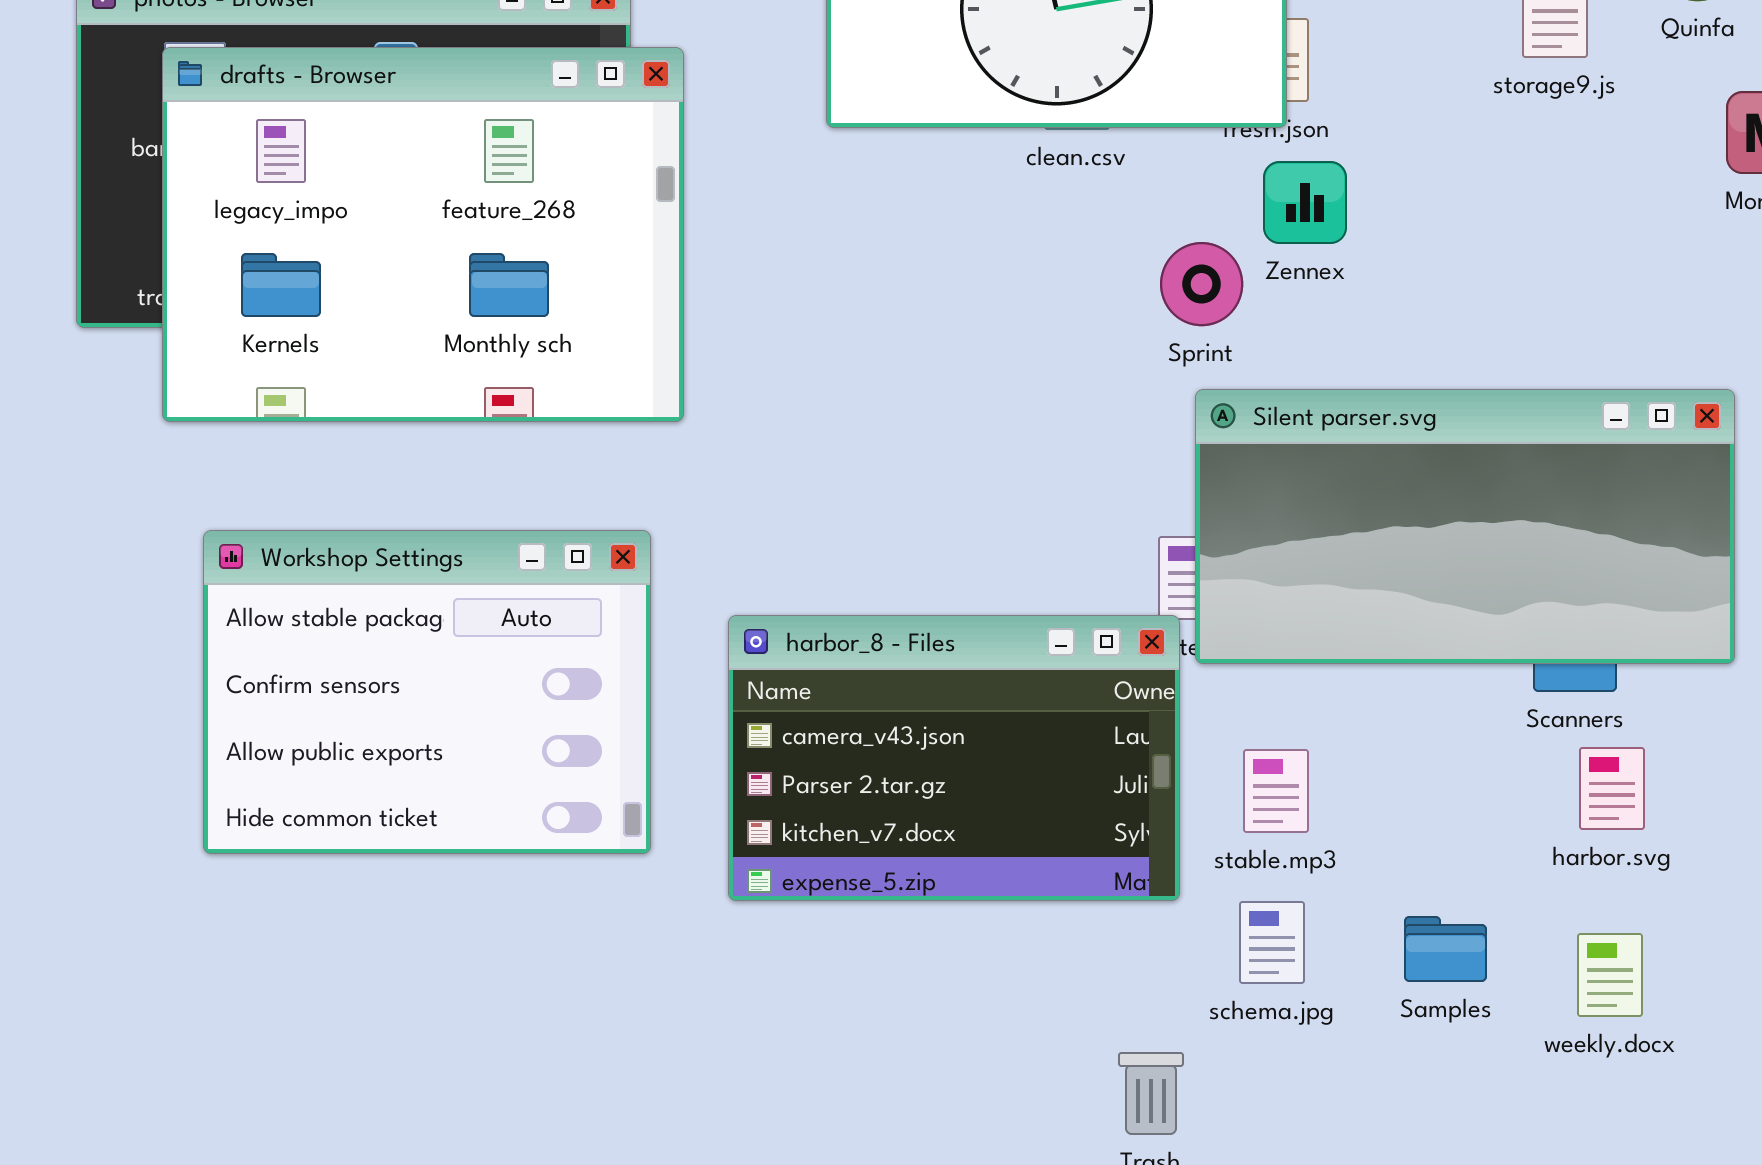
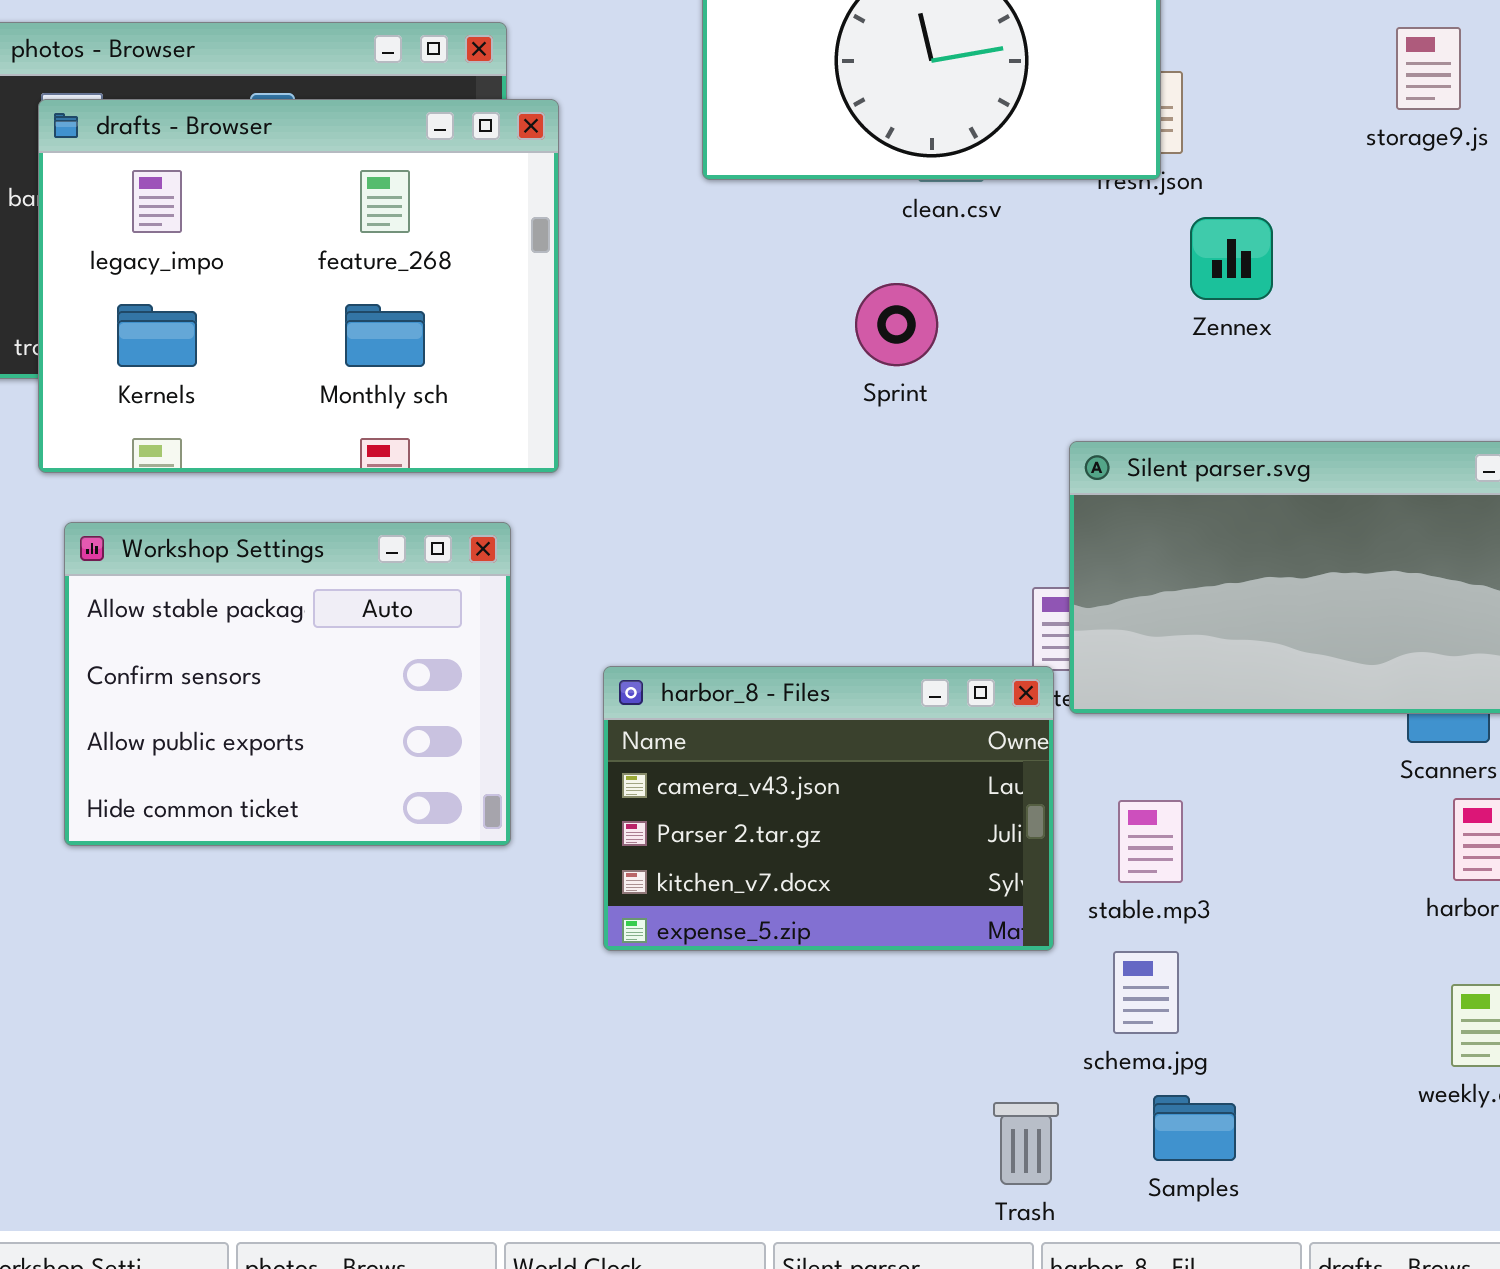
Zennex: [1263,161,1347,244] -> [1190,217,1273,300], moved
Sprint: [1160,242,1243,326] -> [855,283,938,366], moved
Workshop Settings: [203,530,651,854] -> [64,522,511,846], moved
Samples: [1404,916,1487,982] -> [1153,1095,1236,1161], moved

